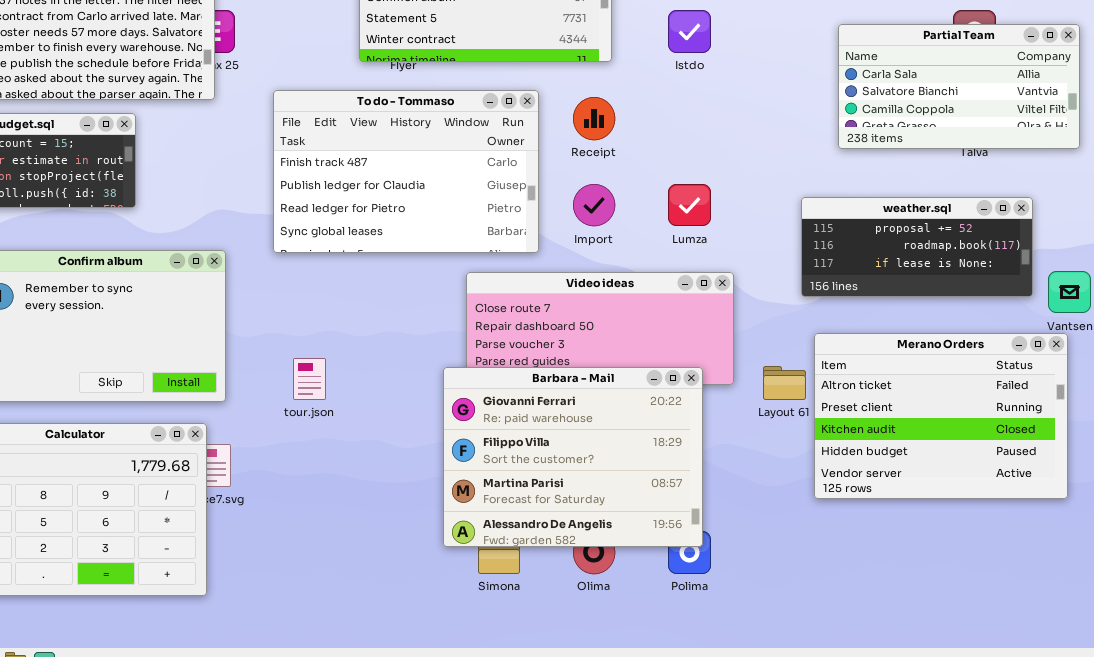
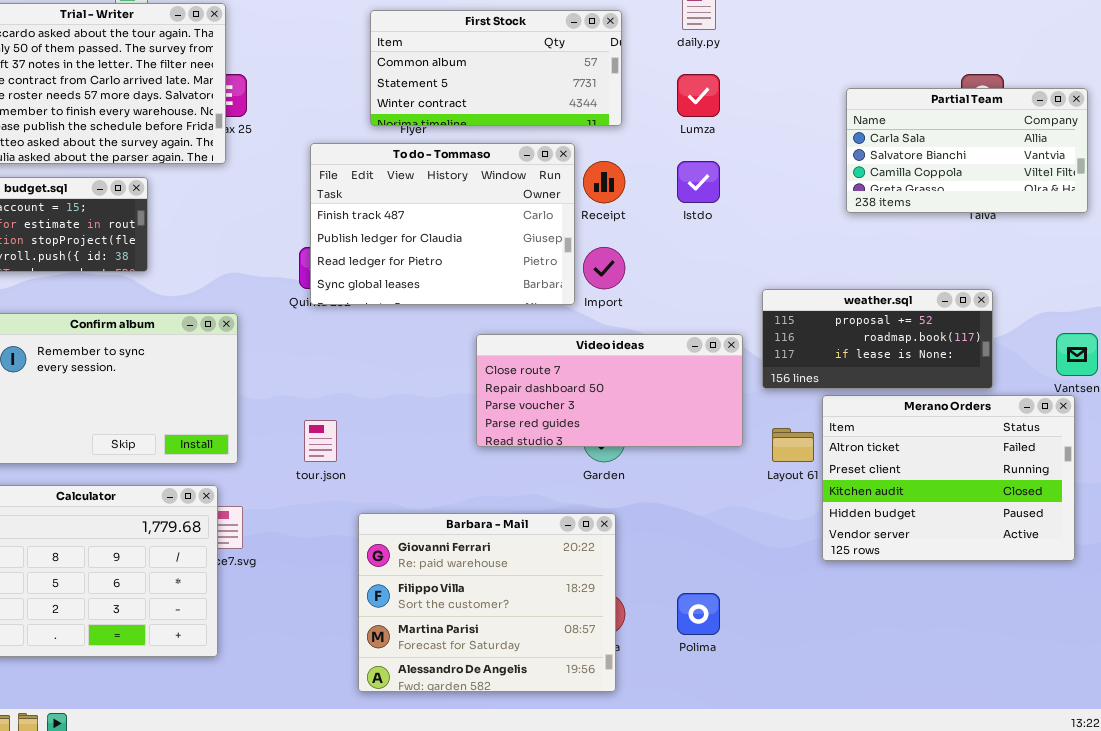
Istdo: [668,10,711,53] -> [677,161,720,203], moved
To do - Tommaso: [273,90,539,253] -> [310,143,575,305], moved
Lumza: [668,184,711,226] -> [677,74,720,117], moved
weather.sql: [801,197,1033,297] -> [762,289,993,389], moved
Barbara - Mail: [443,367,703,547] -> [358,513,616,692], moved

